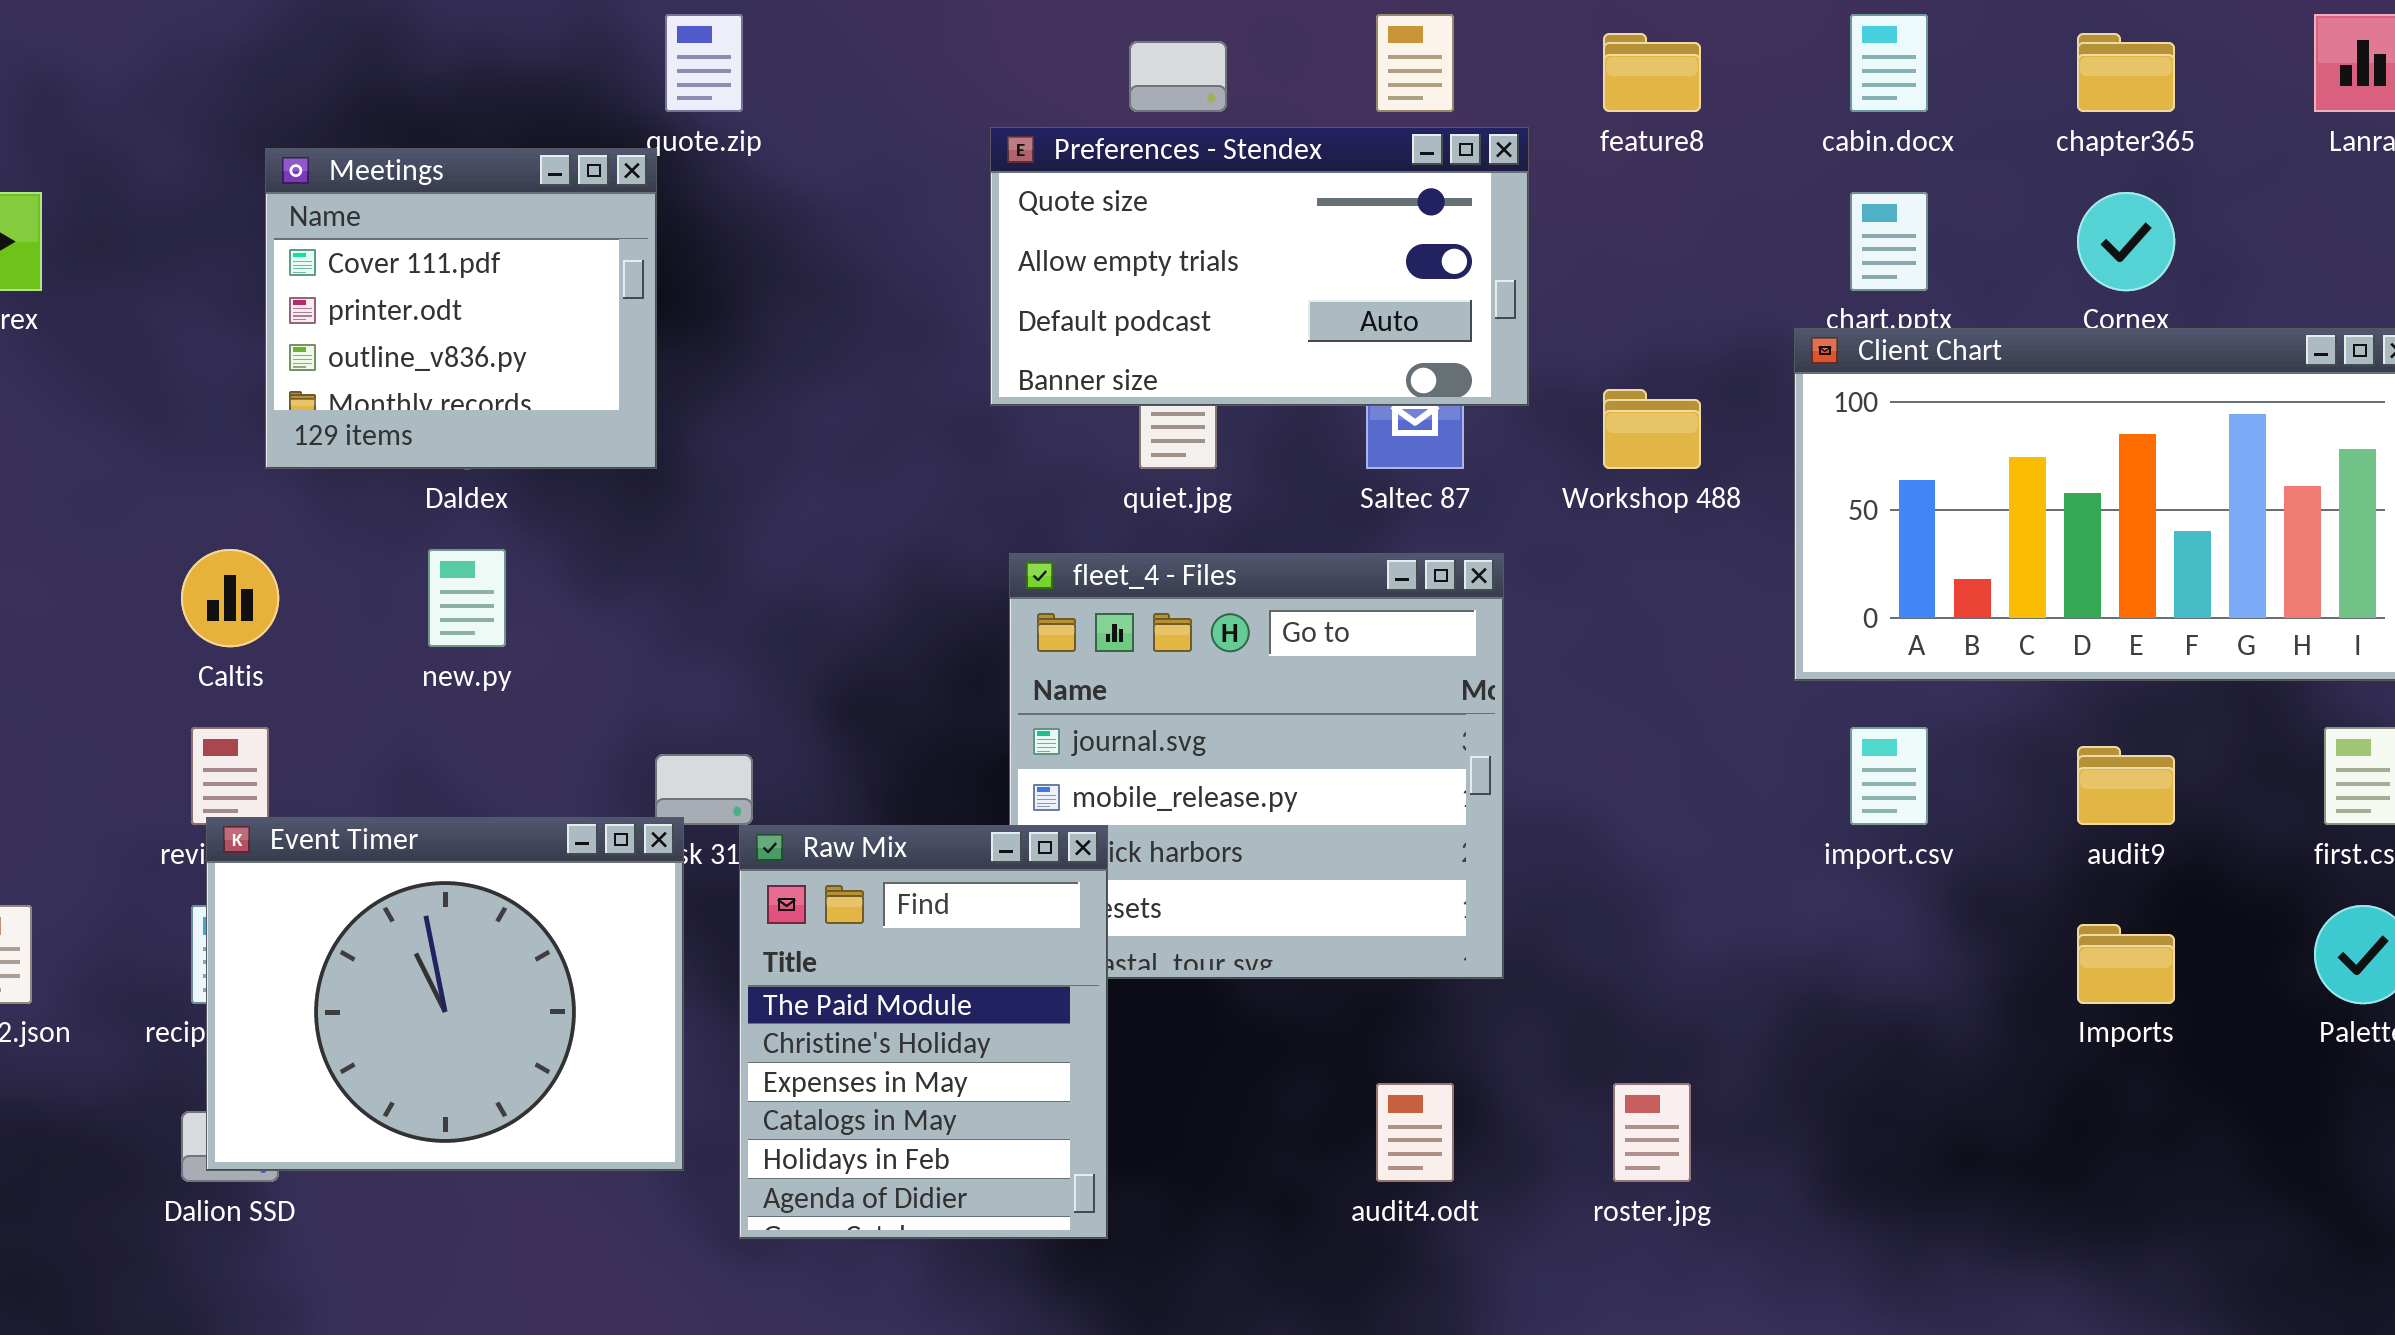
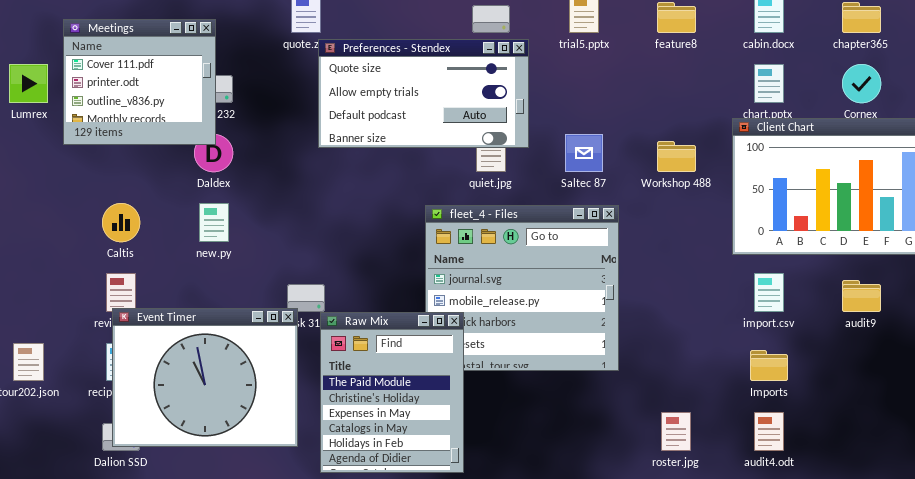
Preferences - Stendex: [990,127,1529,406] -> [318,39,529,148], moved
Meetings: [265,148,657,469] -> [63,19,216,145], moved
Imports: [2077,924,2175,1004] -> [750,350,788,381], moved
audit4.odt: [1376,1083,1454,1182] -> [754,412,784,451], moved

